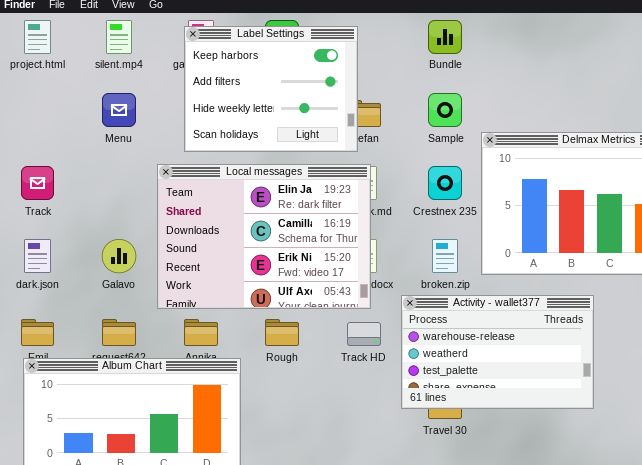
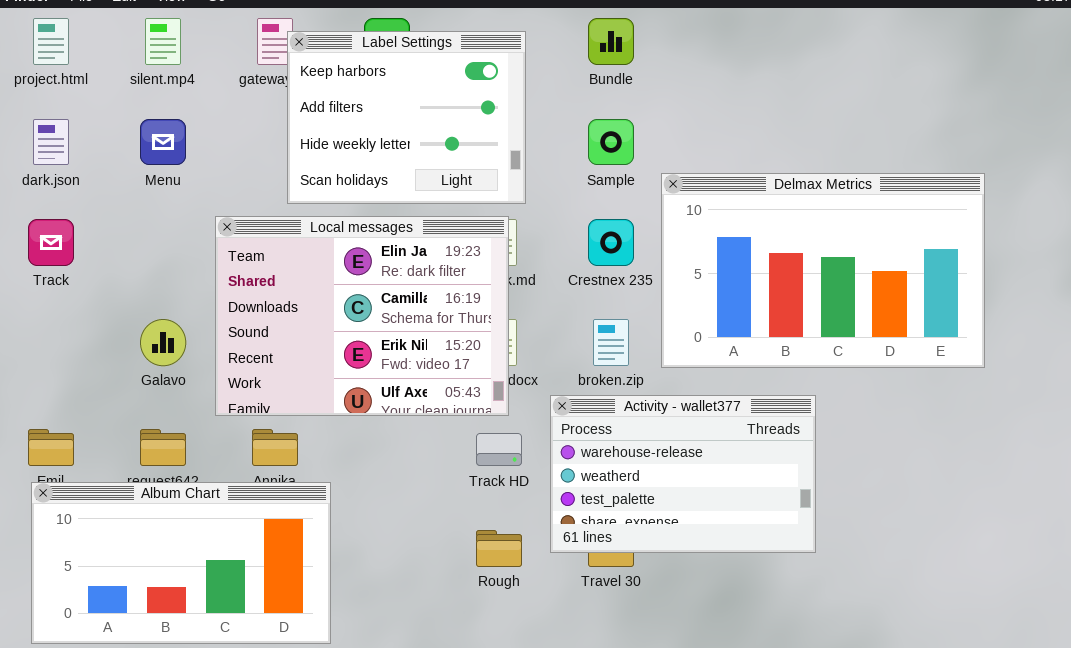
Label Settings: [184,26,358,152] -> [287,31,526,204], moved
dark.json: [24,239,51,273] -> [33,119,69,165], moved
Rough: [265,319,299,346] -> [476,530,522,567], moved

